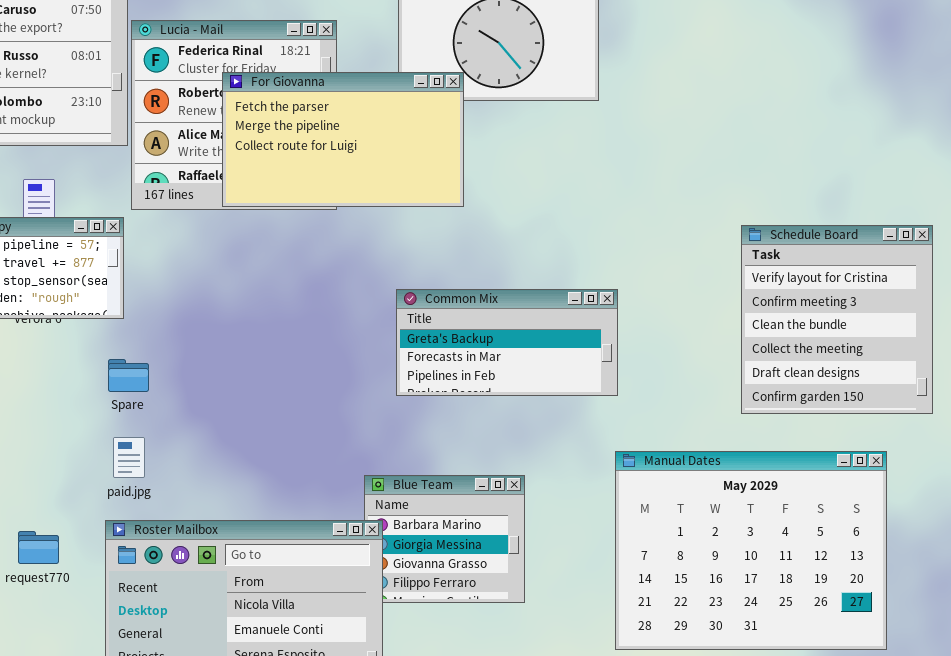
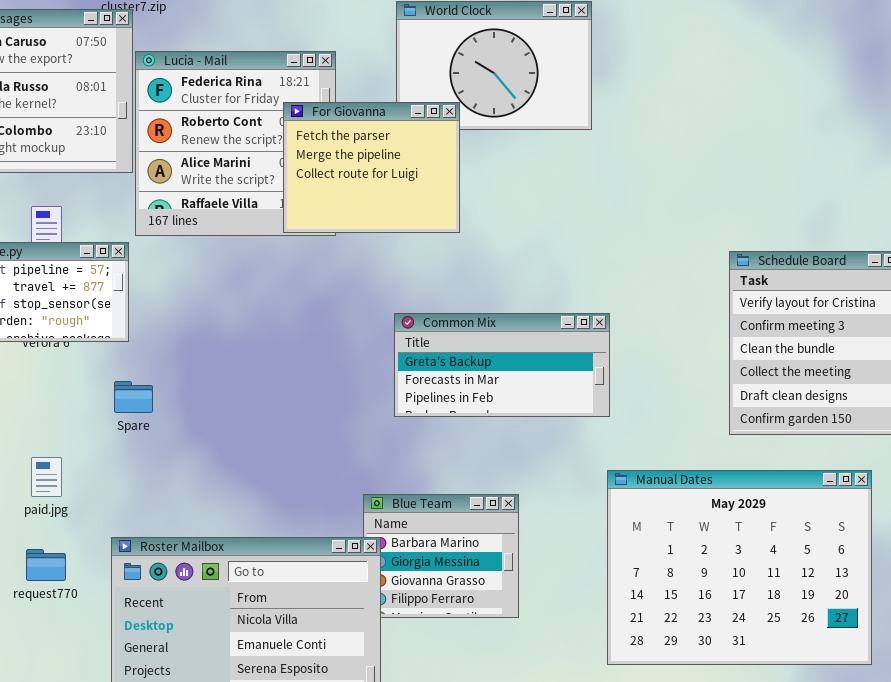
For Giovanna: [222,72,464,207] -> [283,102,460,233], resized
paid.jpg: [113,437,145,478] -> [31,457,62,497], moved

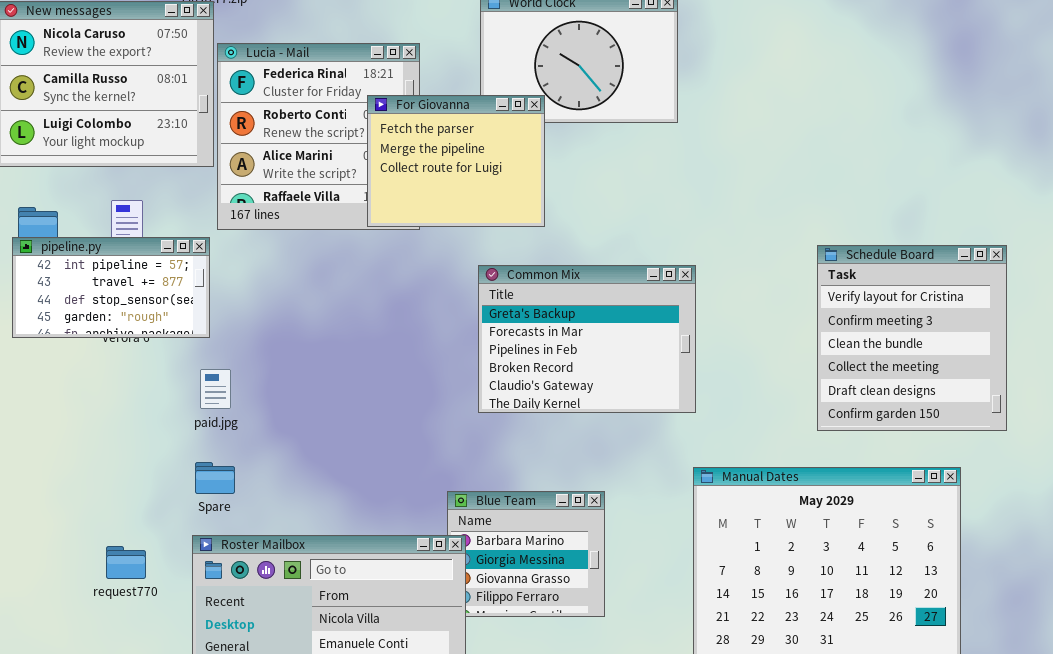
Common Mix: [394,313,610,417] -> [478,265,696,413], resized
Spare: [114,381,153,413] -> [195,462,235,494], moved
paid.jpg: [31,457,62,497] -> [200,369,231,409], moved

